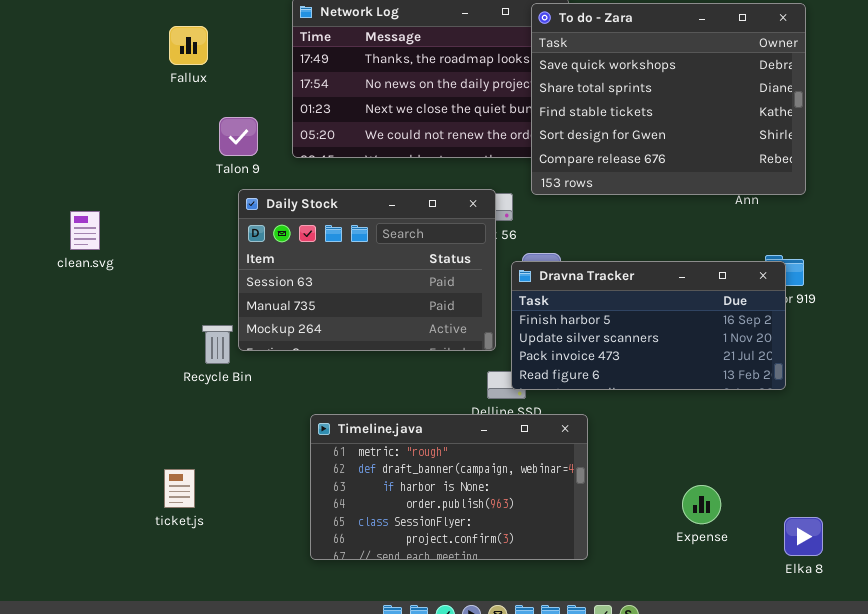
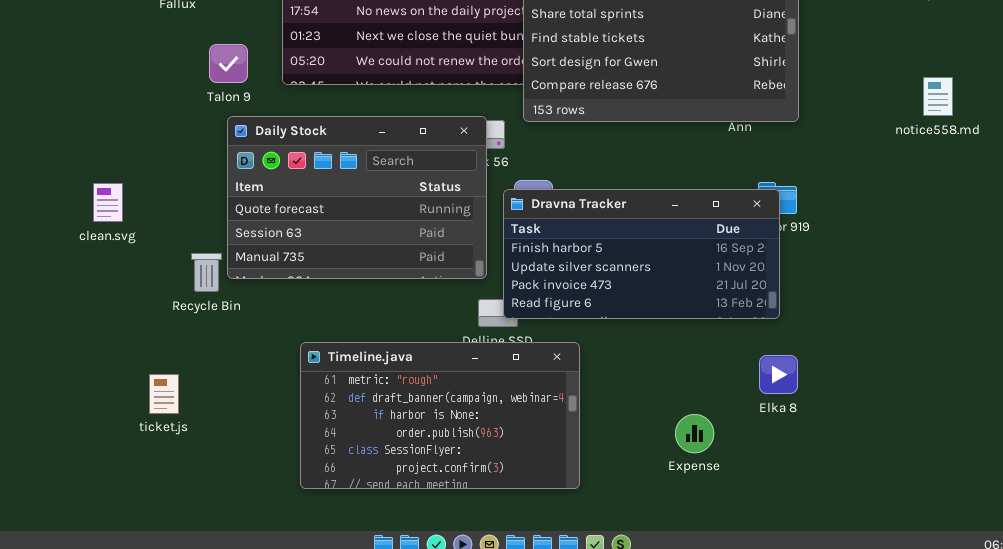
Daily Stock: [238,189,496,351] -> [227,116,487,279], scrolled up 1 row
clean.svg: [70,211,100,250] -> [93,183,123,222], moved
ticket.js: [164,469,195,508] -> [149,374,179,414], moved
Elka 8: [784,517,823,556] -> [759,355,798,394], moved

